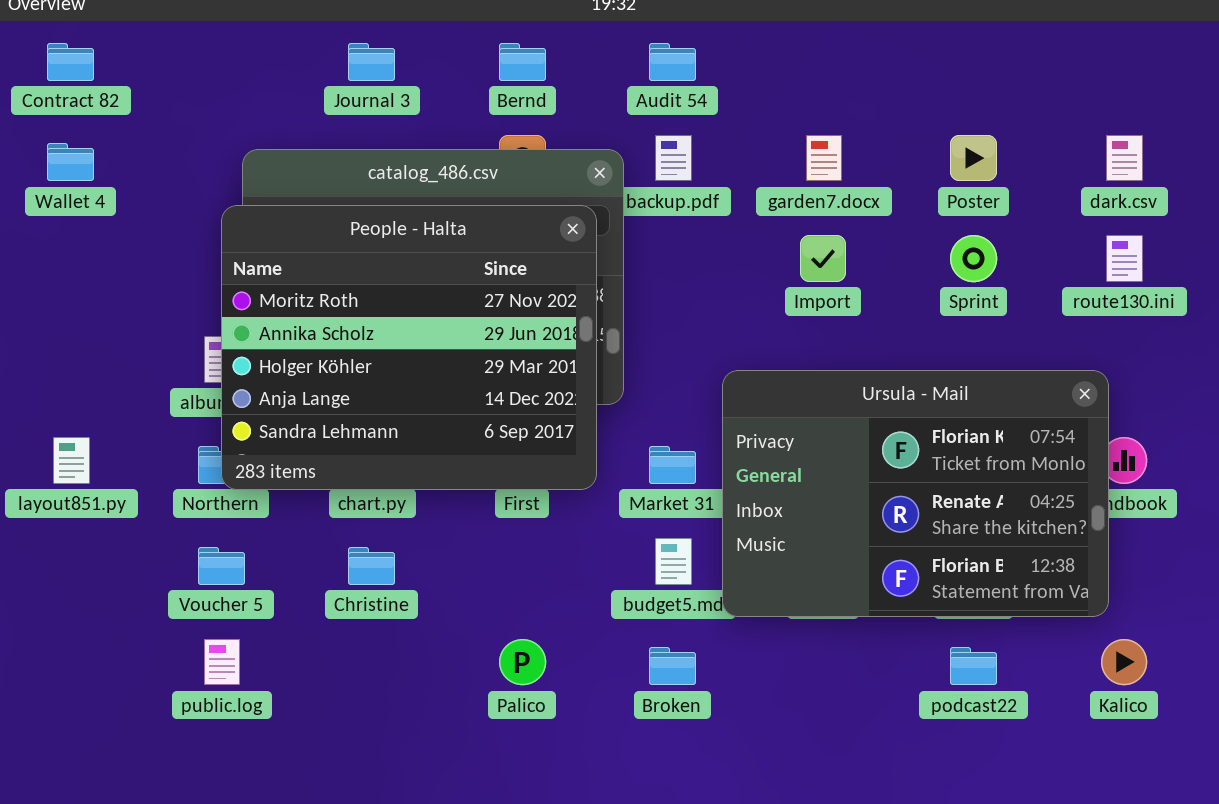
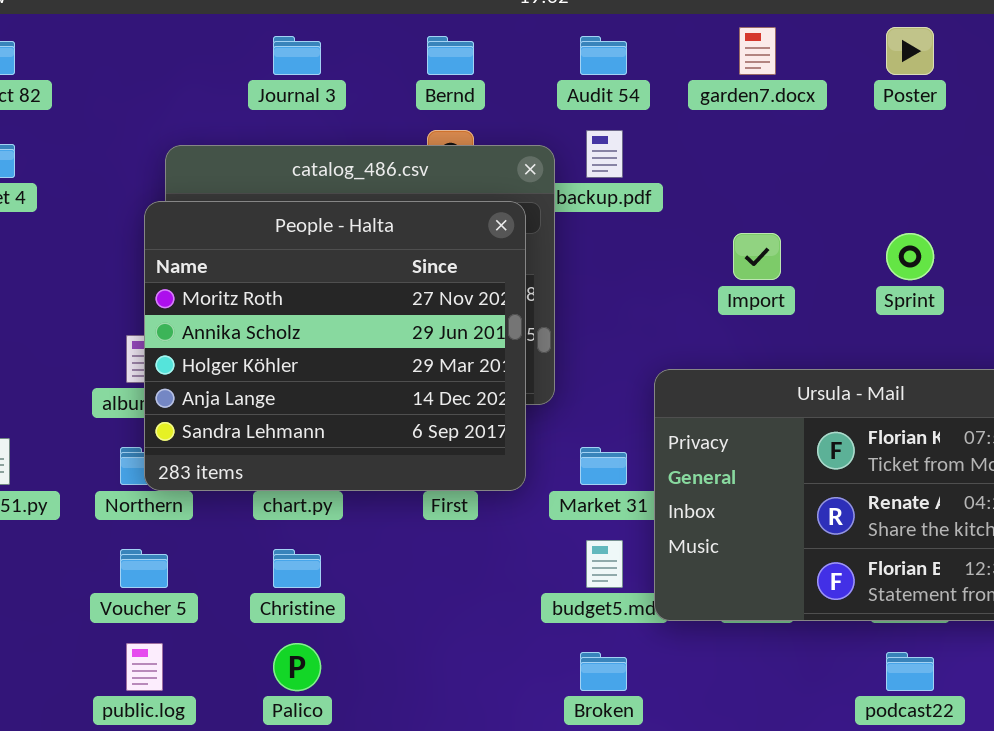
garden7.docx: [806,135,842,181] -> [739,27,776,75], moved
Poster: [950,135,997,181] -> [886,27,934,75], moved
Palico: [499,639,546,685] -> [273,643,321,691], moved

